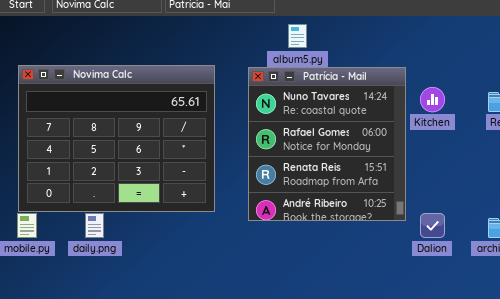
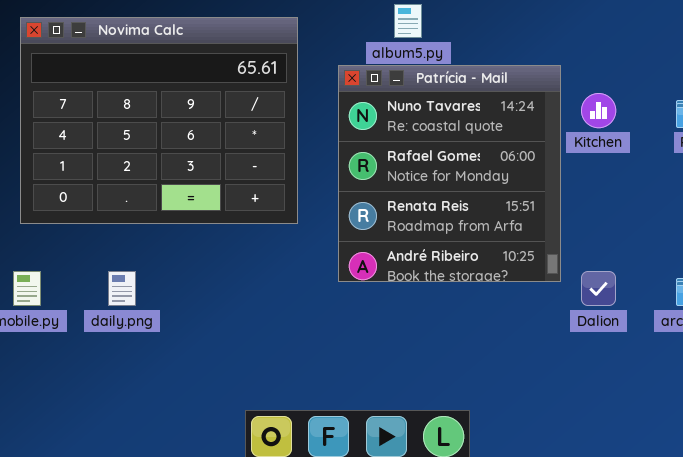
Novima Calc: [18,65,215,212] -> [20,17,298,224], moved

